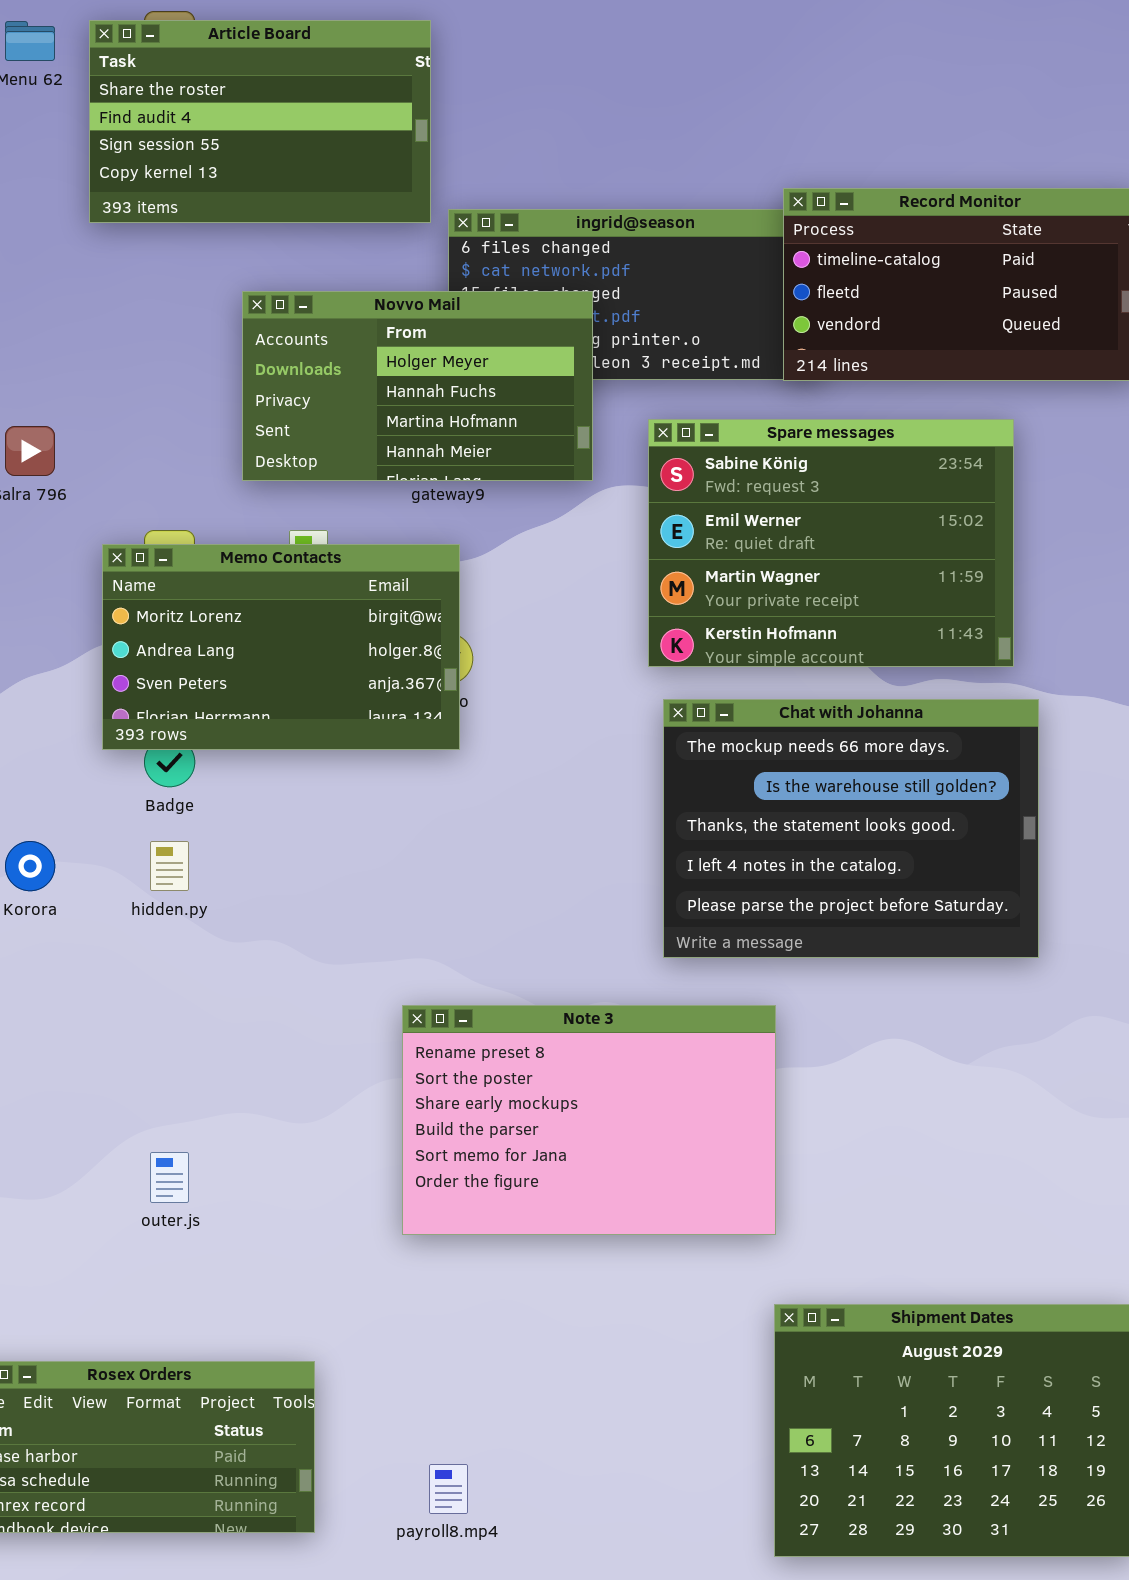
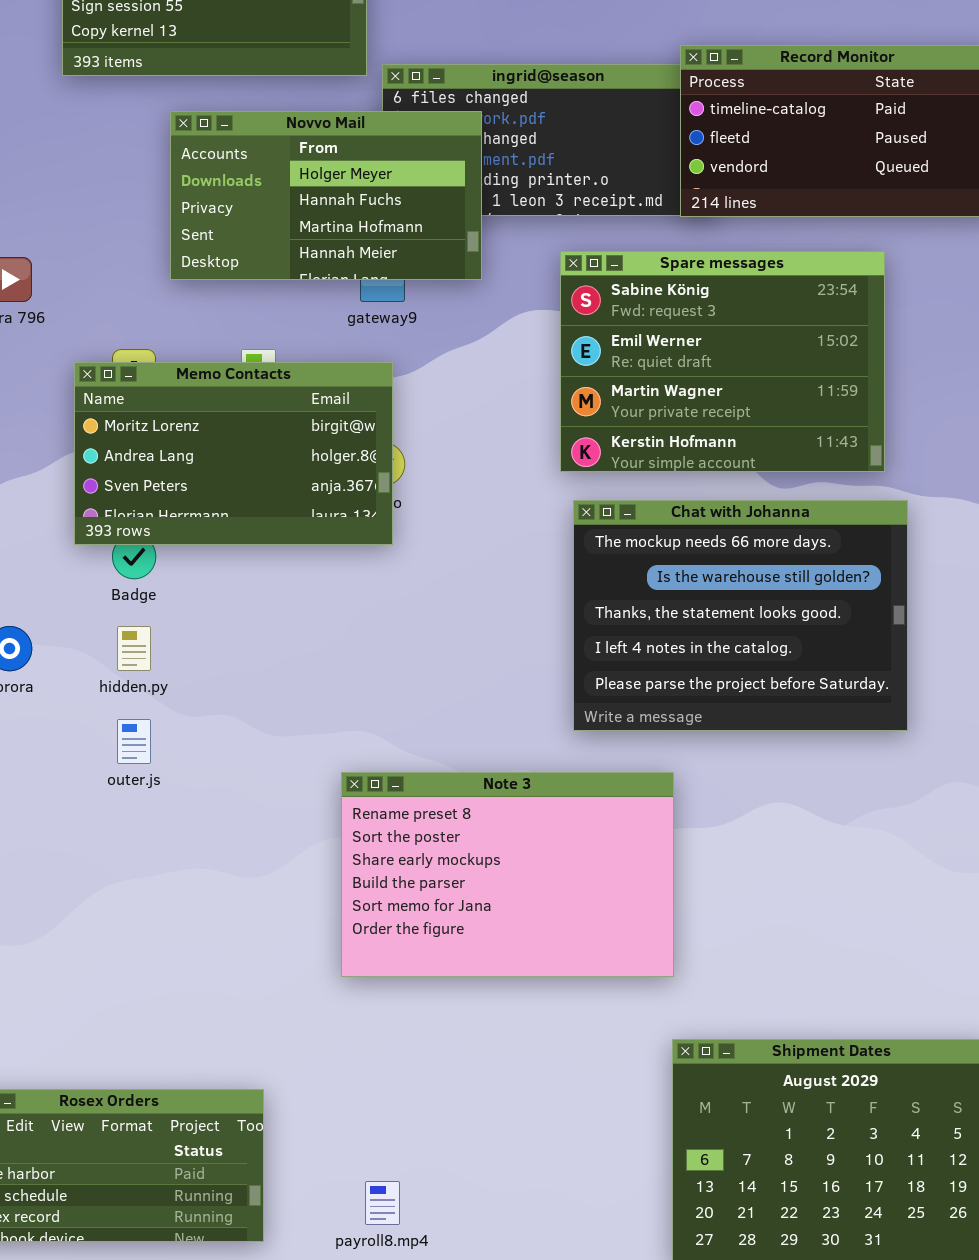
Novvo Mail: [242,291,593,481] -> [170,111,482,280], moved
outer.js: [150,1152,189,1203] -> [117,719,151,764], moved

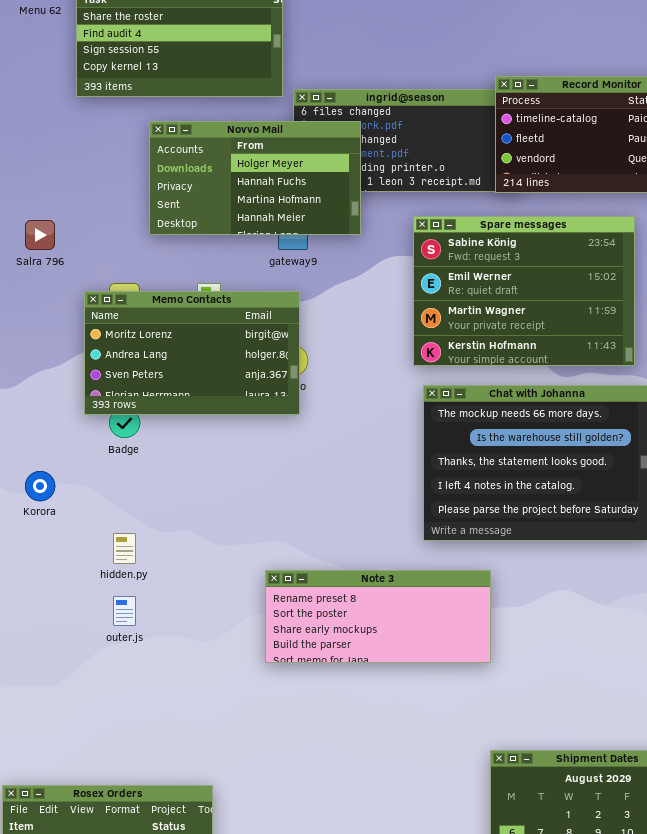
hidden.py: [117,626,151,671] -> [113,533,136,564], moved
outer.js: [117,719,151,764] -> [113,596,136,626], moved
Note 3: [341,772,674,977] -> [265,570,491,663], resized

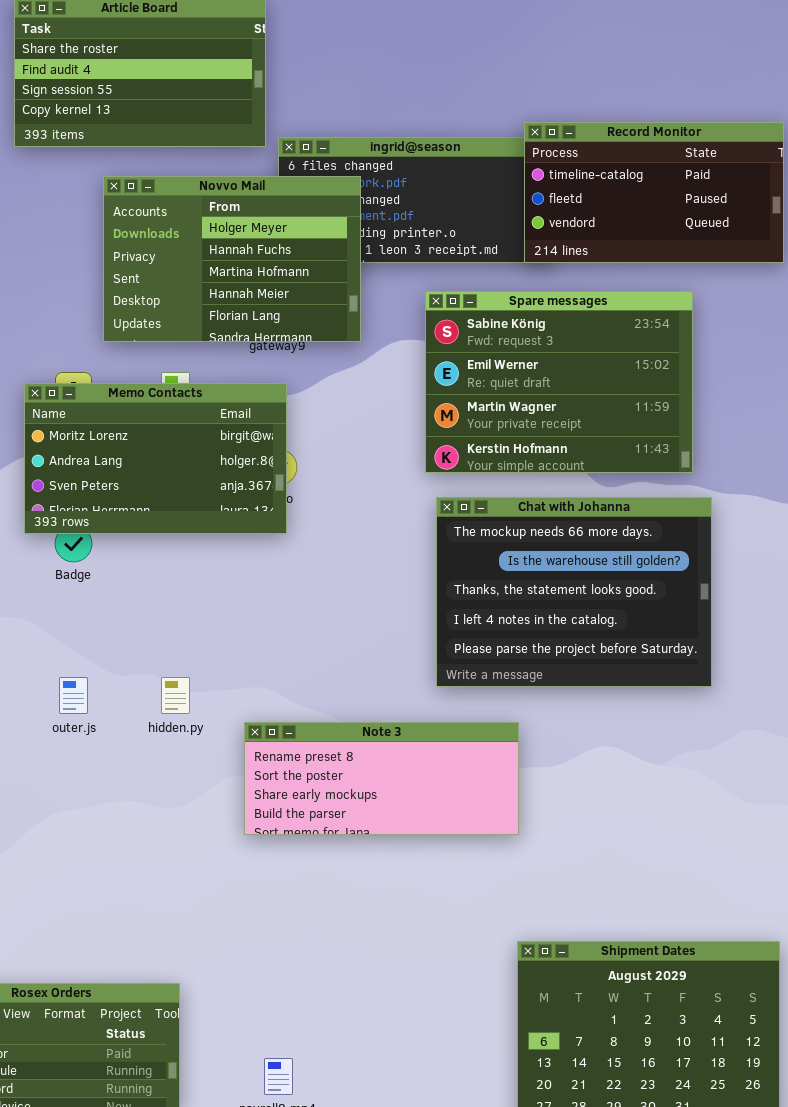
Novvo Mail: [149,121,361,235] -> [103,176,361,342], resized
hidden.py: [113,533,136,564] -> [161,677,190,714], moved
outer.js: [113,596,136,626] -> [59,677,88,714], moved

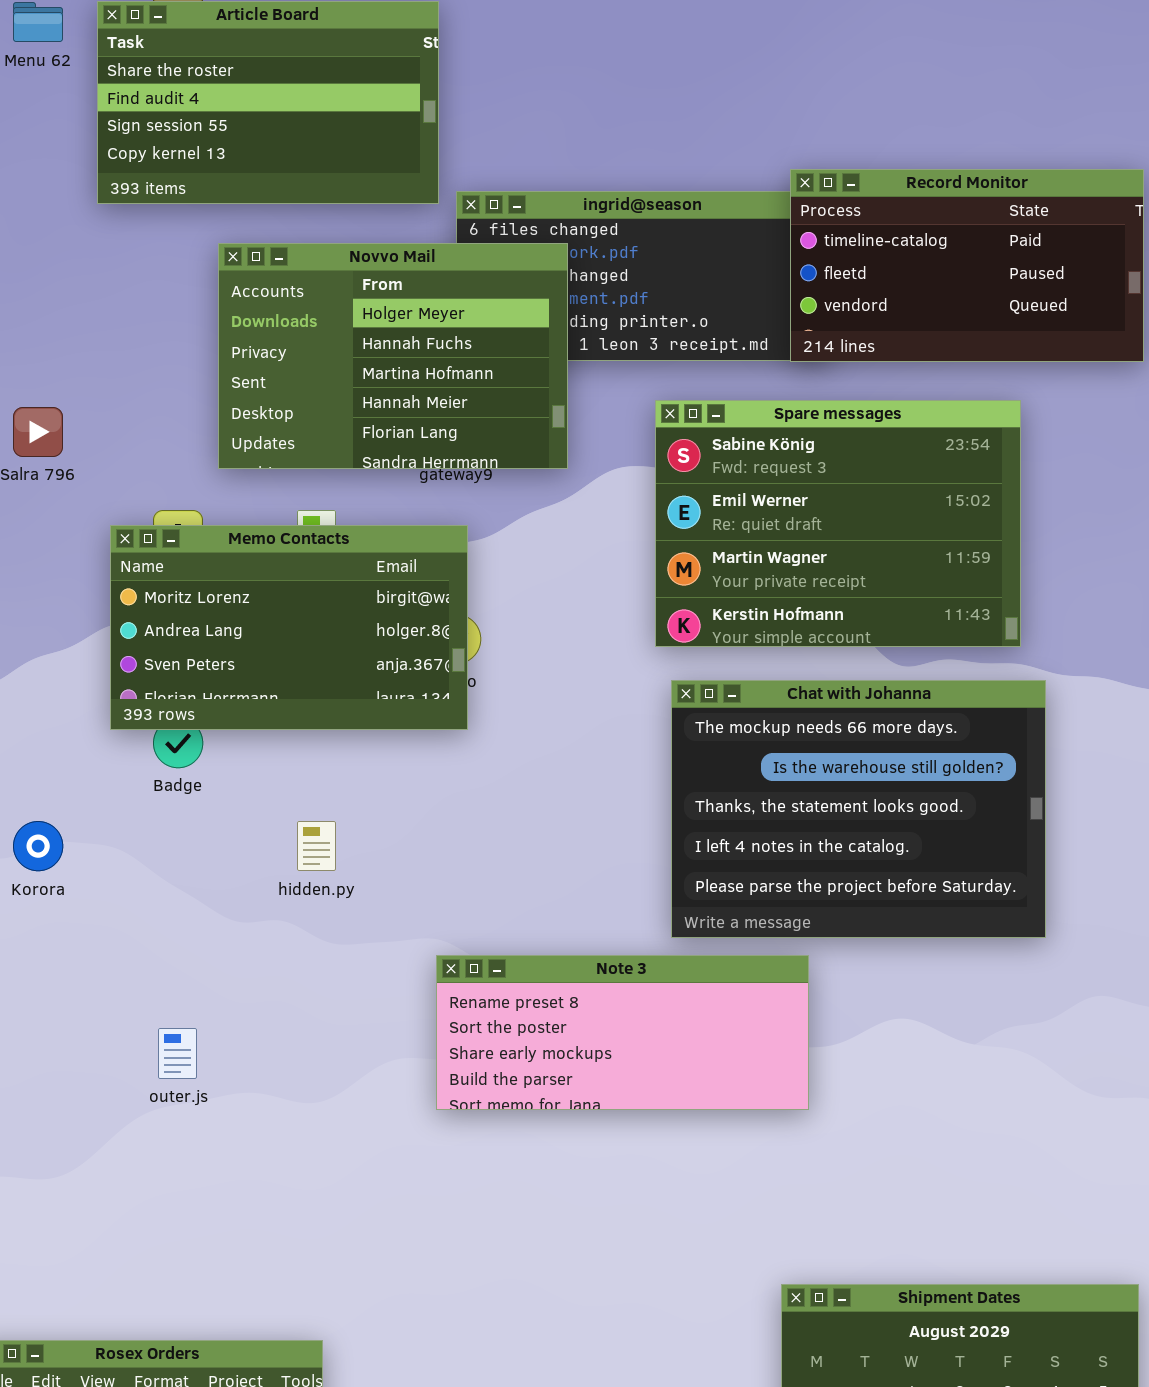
outer.js: [59,677,88,714] -> [158,1028,197,1079], moved
hidden.py: [161,677,190,714] -> [297,821,336,871], moved
Note 3: [244,722,519,835] -> [436,955,809,1110], moved

